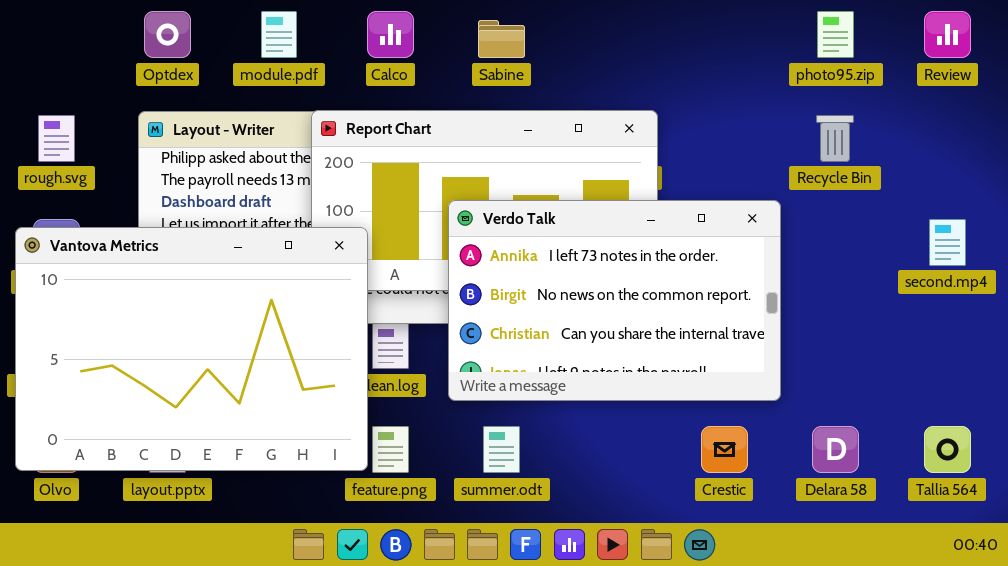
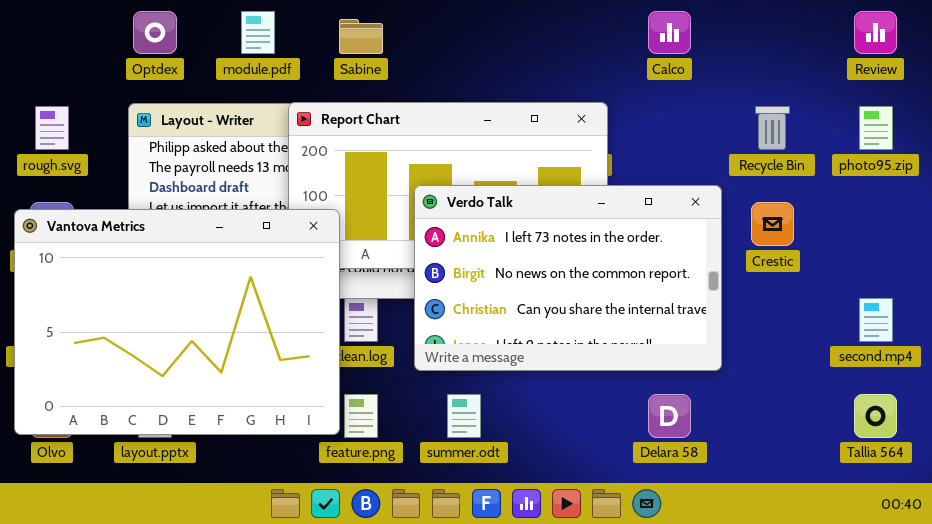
Calco: [367,11,414,58] -> [648,11,691,54], moved
photo95.zip: [817,11,854,58] -> [859,106,893,150], moved
Sabine: [478,20,525,58] -> [339,19,383,54], moved
second.mp4: [929,219,966,266] -> [859,298,893,342], moved
Crestic: [701,426,748,473] -> [751,202,794,246], moved
Delara 58: [812,426,859,473] -> [648,394,691,438], moved

